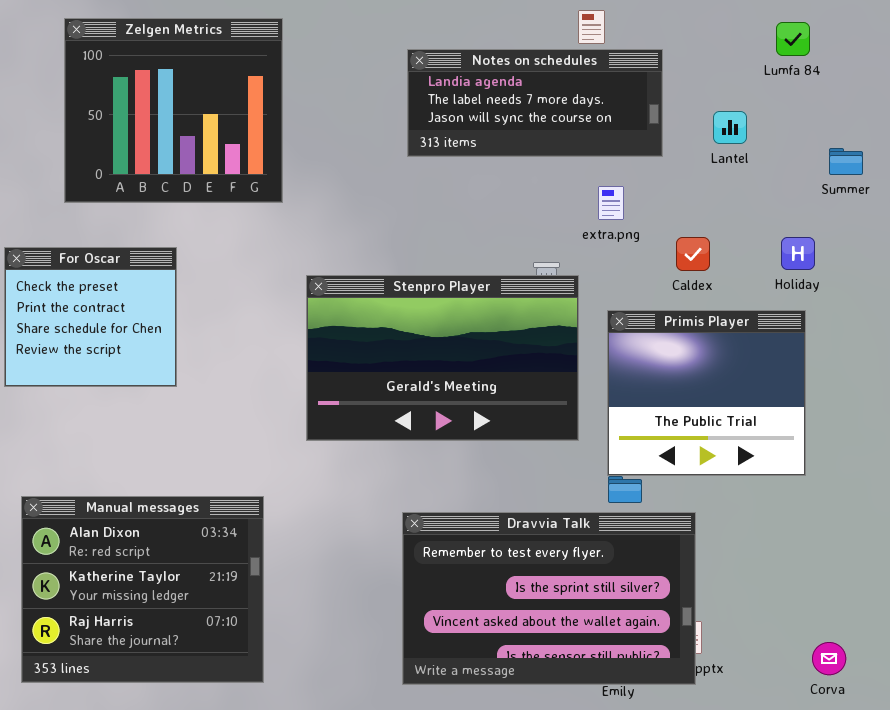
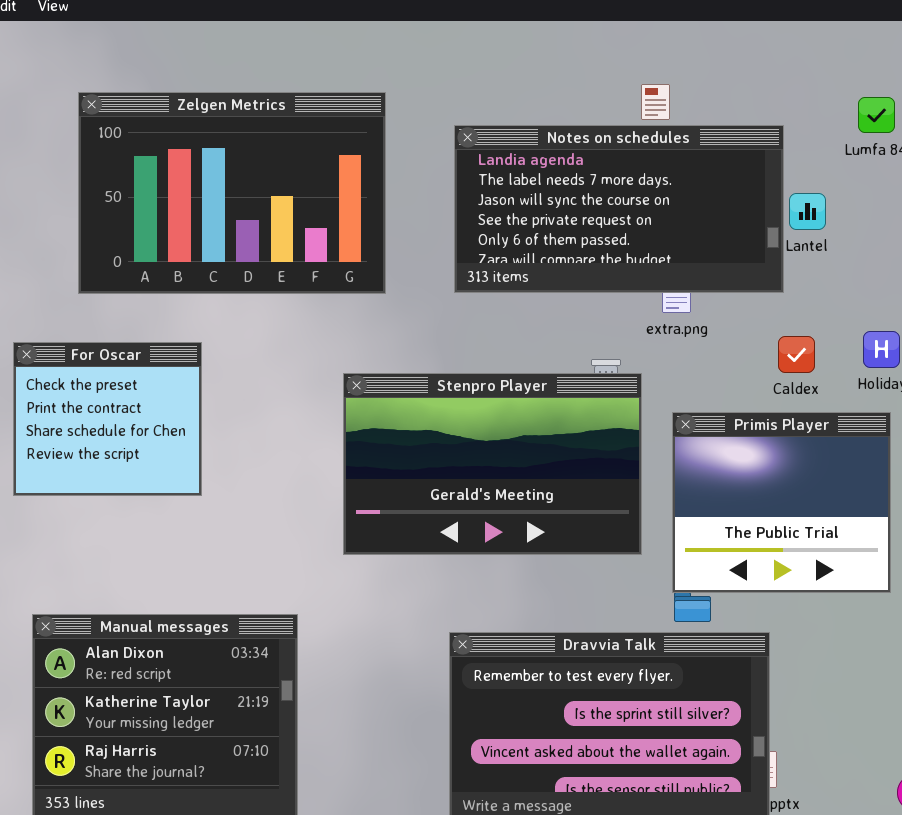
Zelgen Metrics: [64,18,283,203] -> [78,92,386,294], resized
Notes on schedules: [407,49,663,157] -> [454,125,784,293], resized
Caldex: [676,237,710,271] -> [778,336,815,373], moved

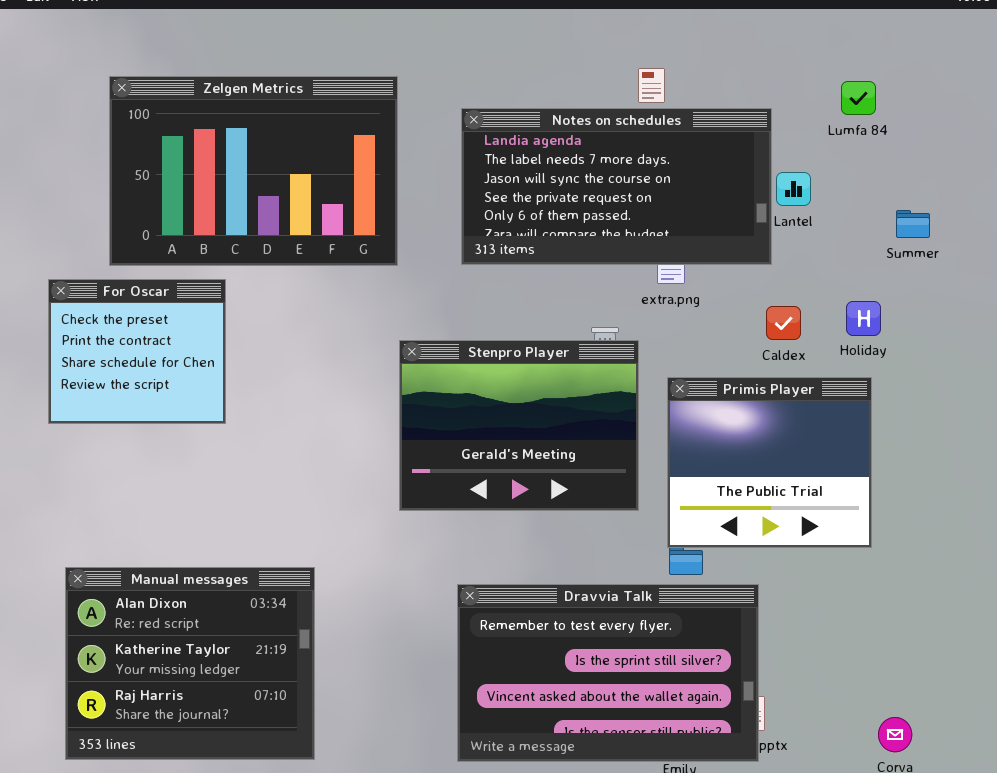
For Oscar: [13,342,202,496] -> [48,279,226,424], moved
Stenpro Player: [343,373,642,555] -> [399,340,639,511], resized

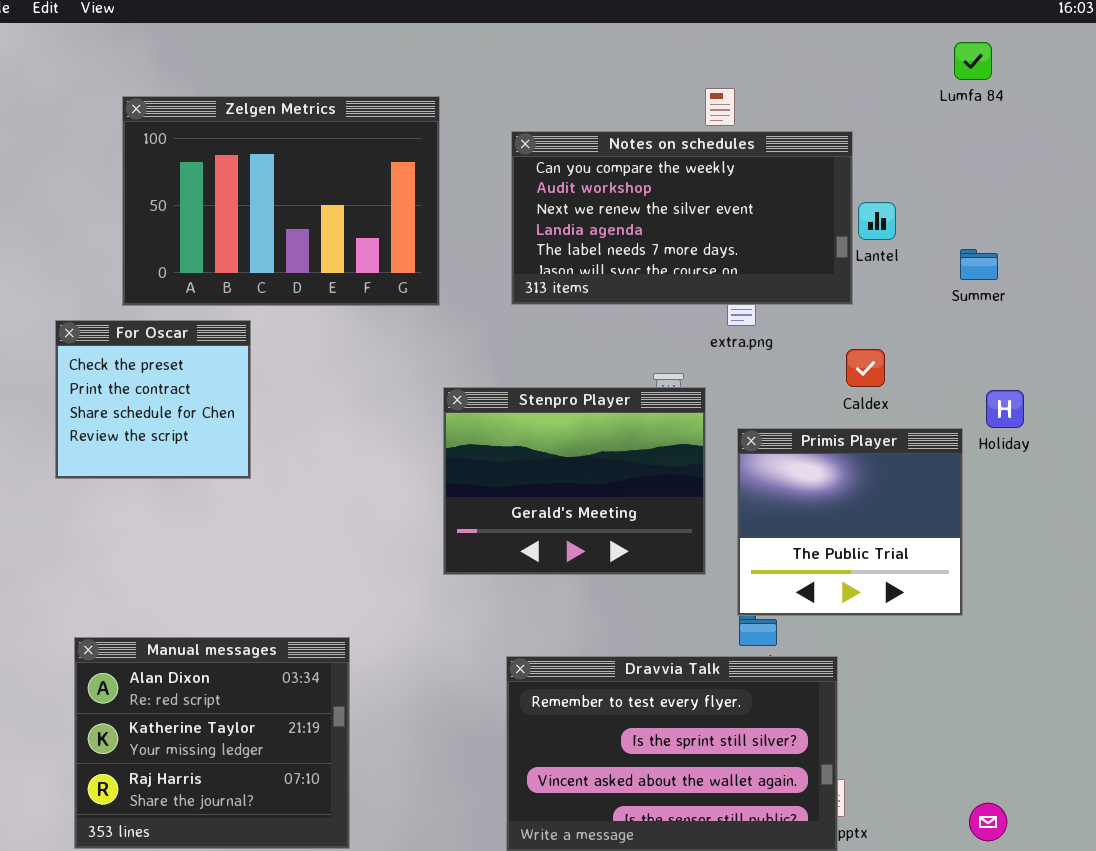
Lumfa 84: [841,81,876,115] -> [954,42,992,80], moved
Notes on schedules: [461,108,772,265] -> [511,131,853,305], scrolled up 3 rows
Summer: [896,210,930,238] -> [960,249,998,280], moved
Holiday: [846,301,881,336] -> [986,390,1024,428], moved

